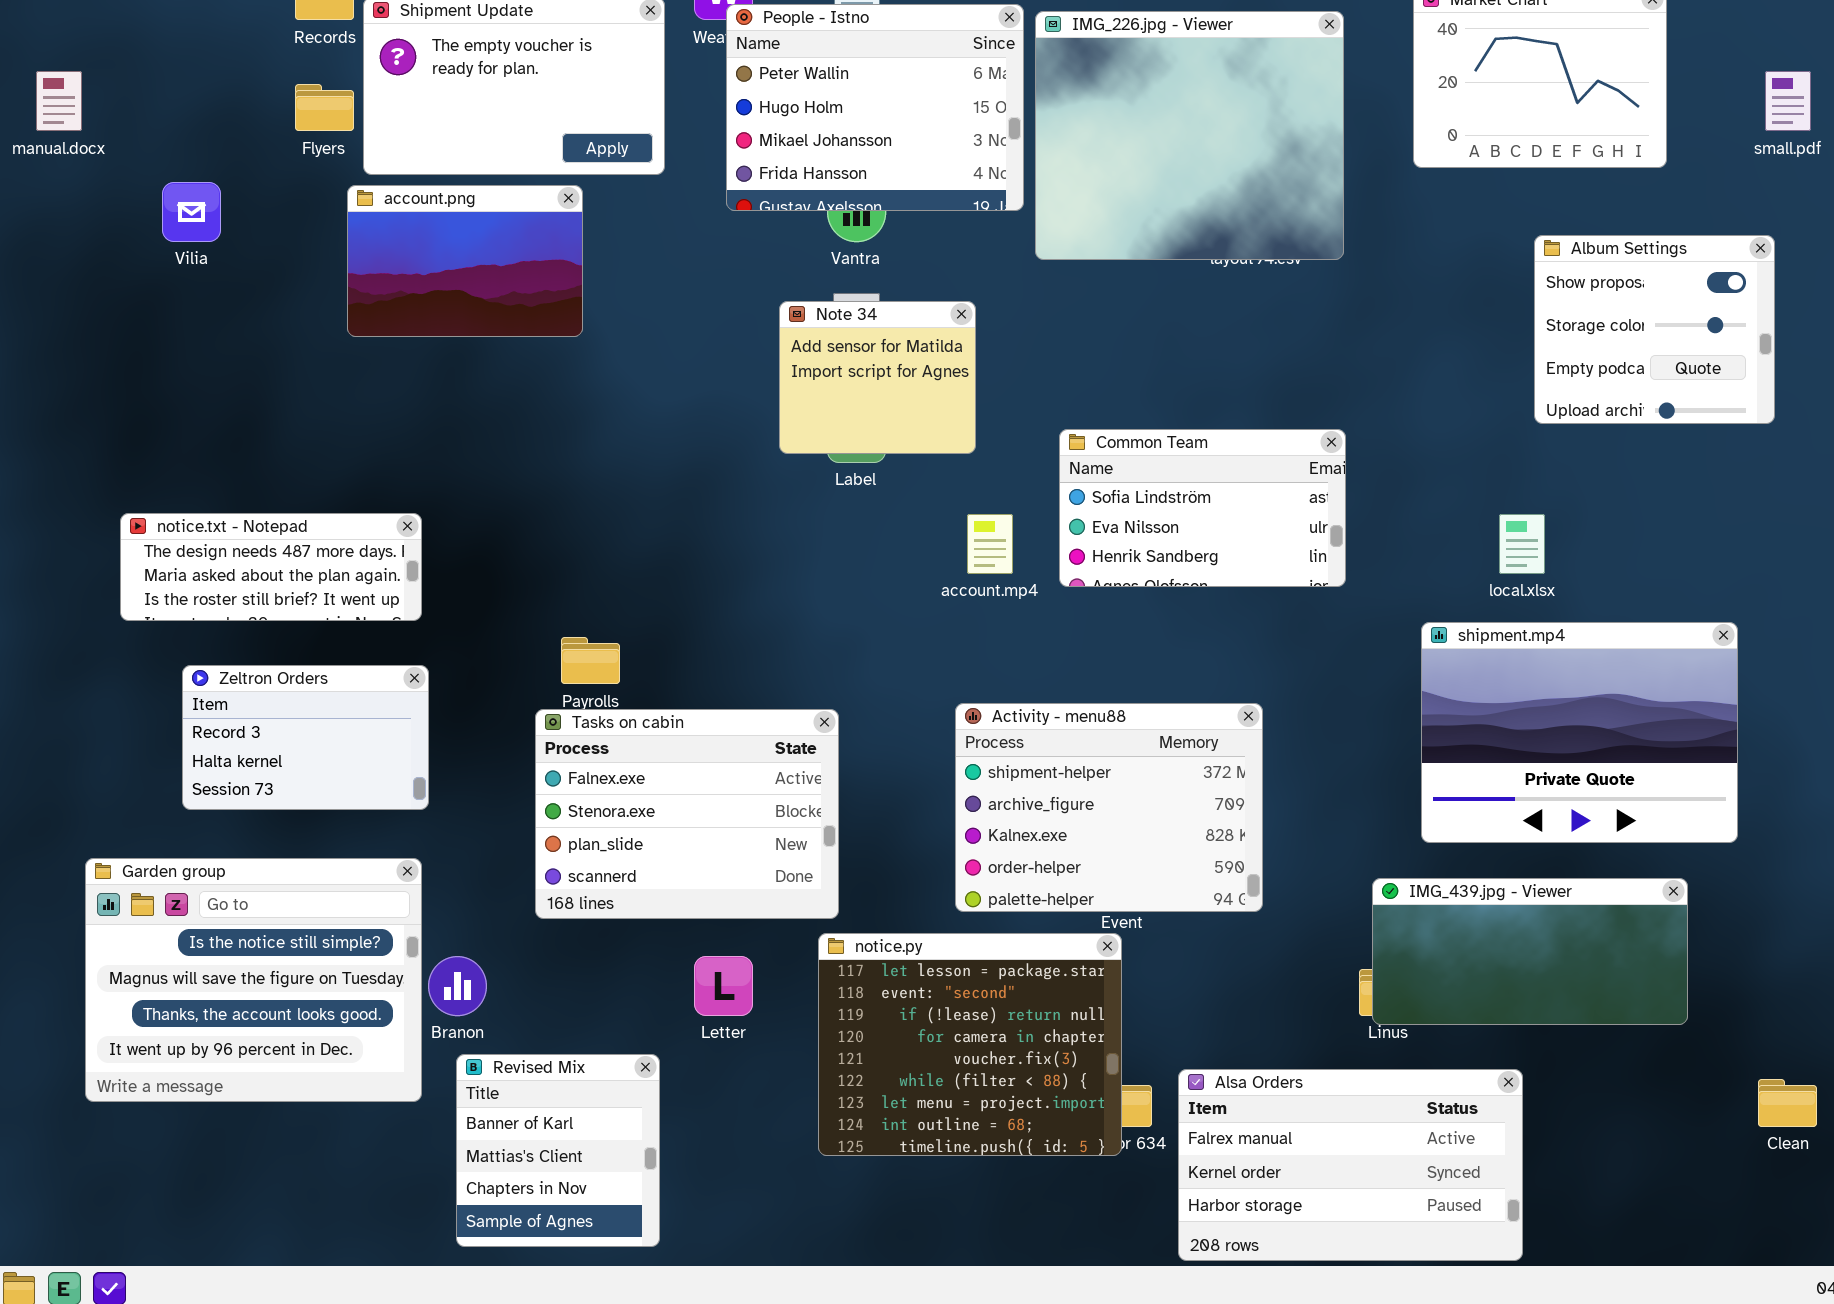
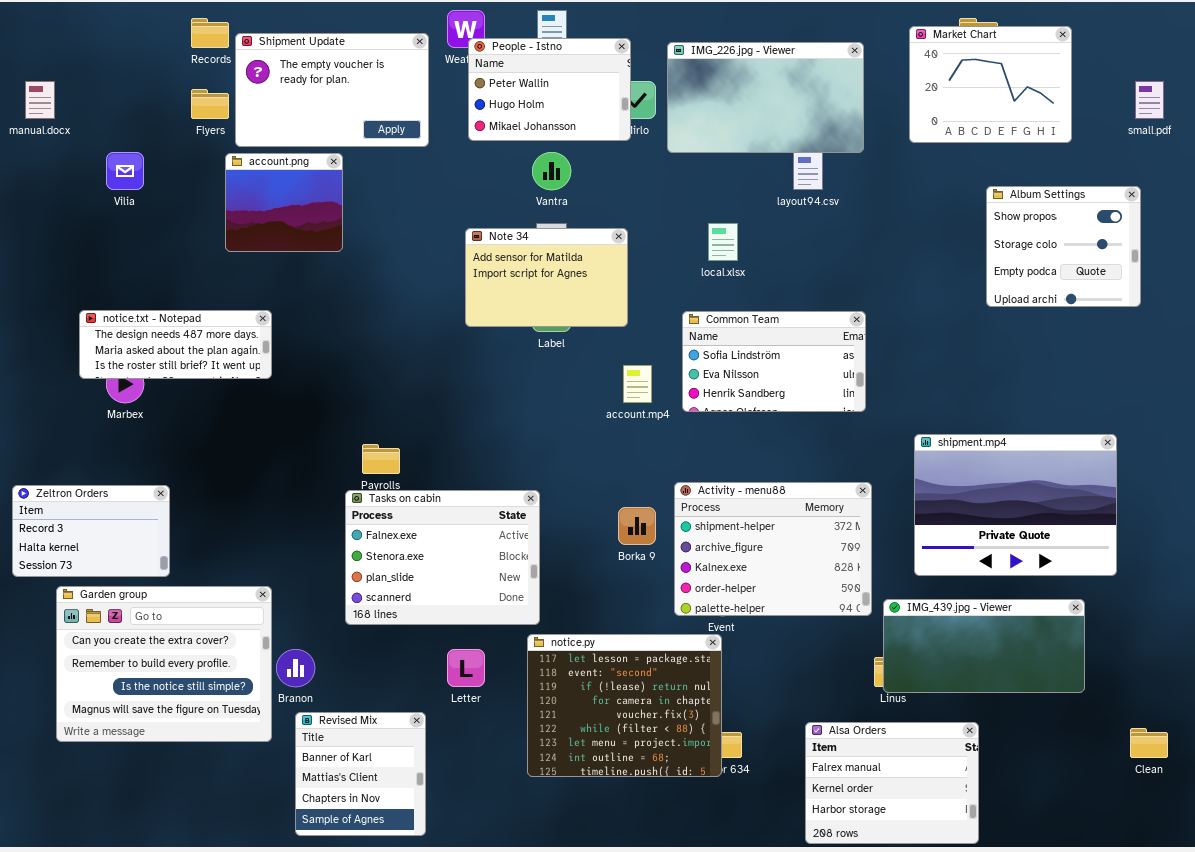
People - Istno: [726,4,1024,211] -> [468,38,631,141], resized
IMG_226.jpg - Viewer: [1035,11,1344,260] -> [667,42,864,153], resized
account.png: [347,185,583,337] -> [225,153,343,252], resized
Note 34: [779,301,976,454] -> [465,228,628,327], resized
notice.txt - Notepad: [120,513,422,621] -> [79,310,272,379], moved
local.xlsx: [1499,514,1545,574] -> [708,223,738,261], moved
Zeltron Orders: [182,665,429,810] -> [12,485,170,577], moved
Activity - menu88: [955,703,1263,912] -> [674,482,872,616], moved
Garden group: [85,858,422,1102] -> [56,586,272,742], scrolled up 2 rows
Alsa Orders: [1178,1069,1523,1261] -> [805,722,979,844], resized

